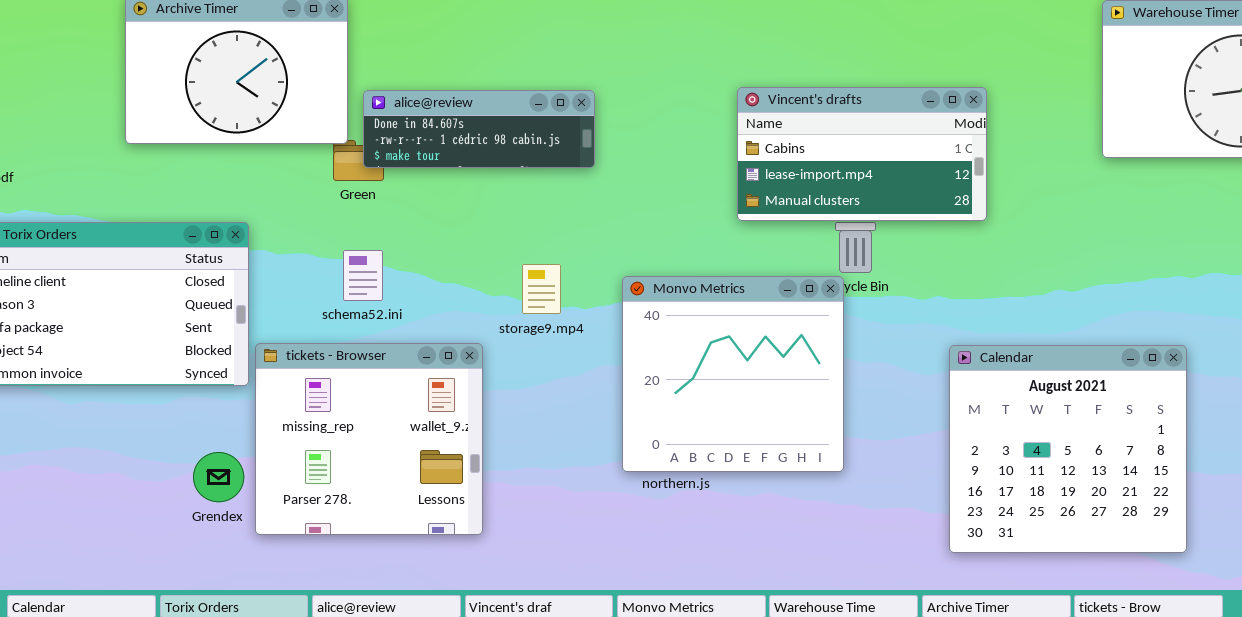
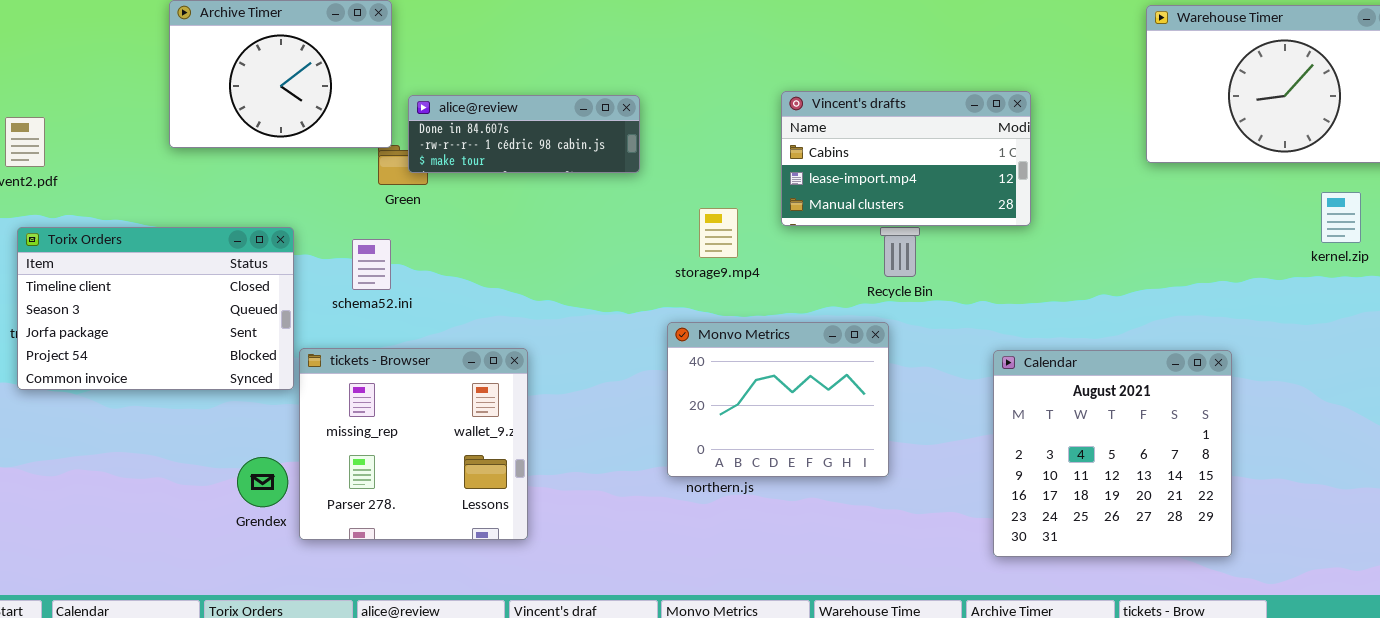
schema52.ini: [343,250,383,301] -> [352,239,391,290], moved
storage9.mp4: [522,264,561,314] -> [699,208,738,258], moved
Monvo Metrics: [622,276,844,472] -> [667,322,889,477], resized

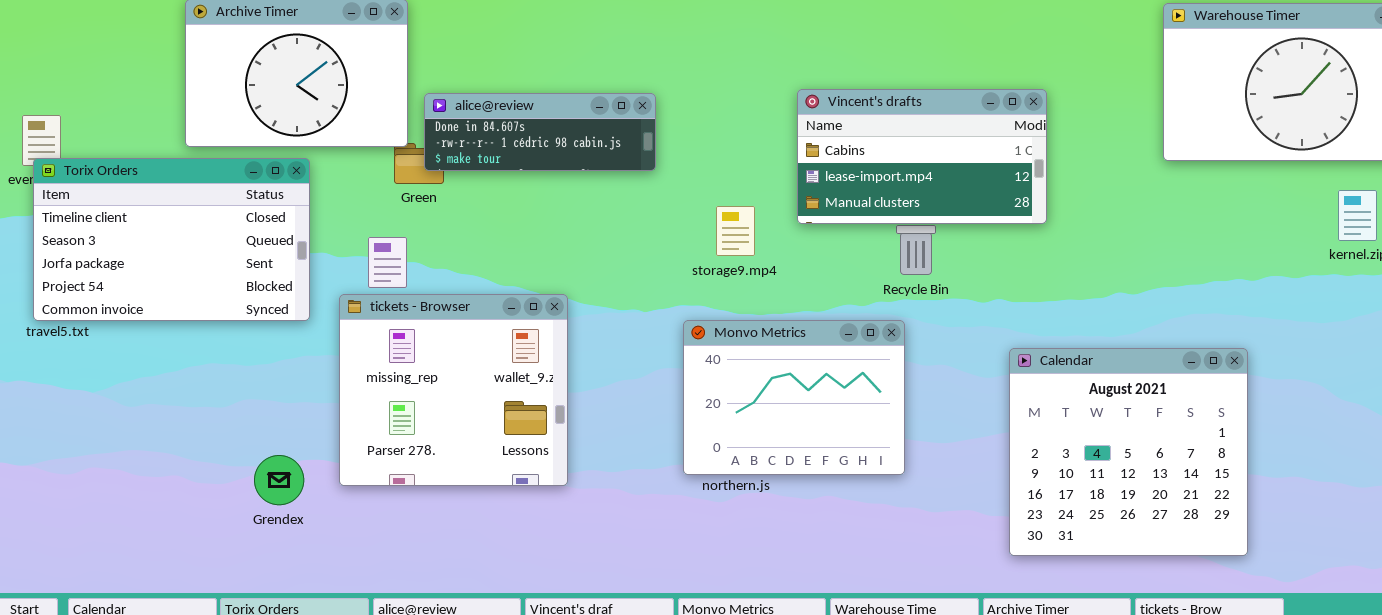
Torix Orders: [17,227,294,390] -> [33,158,310,321], moved
tickets - Browser: [299,348,528,540] -> [339,294,568,486], moved

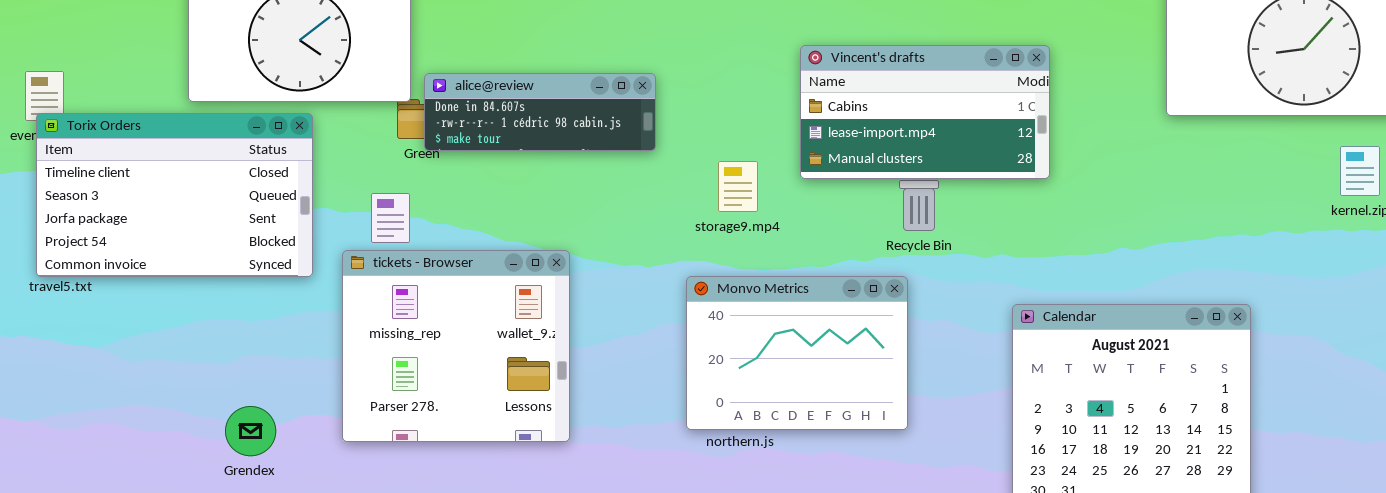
alice@review: [424,93,656,171] -> [424,73,656,151], moved
Grendex: [254,455,304,505] -> [225,406,276,456], moved

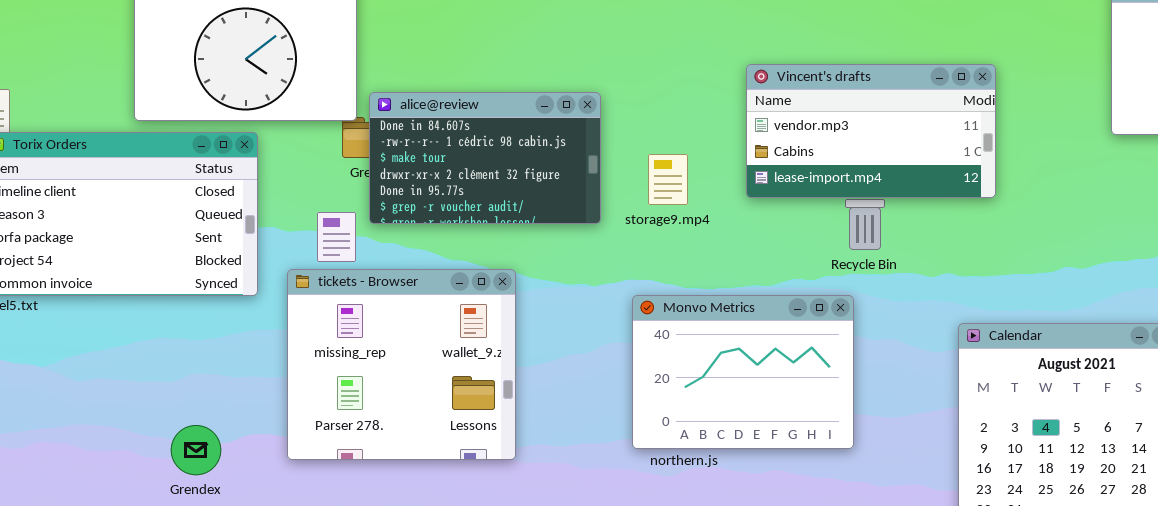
Vincent's drafts: [800,45,1050,179] -> [746,64,996,198], scrolled up 1 row
alice@review: [424,73,656,151] -> [369,92,601,224], resized
storage9.mp4: [718,161,758,212] -> [648,154,688,205], moved

